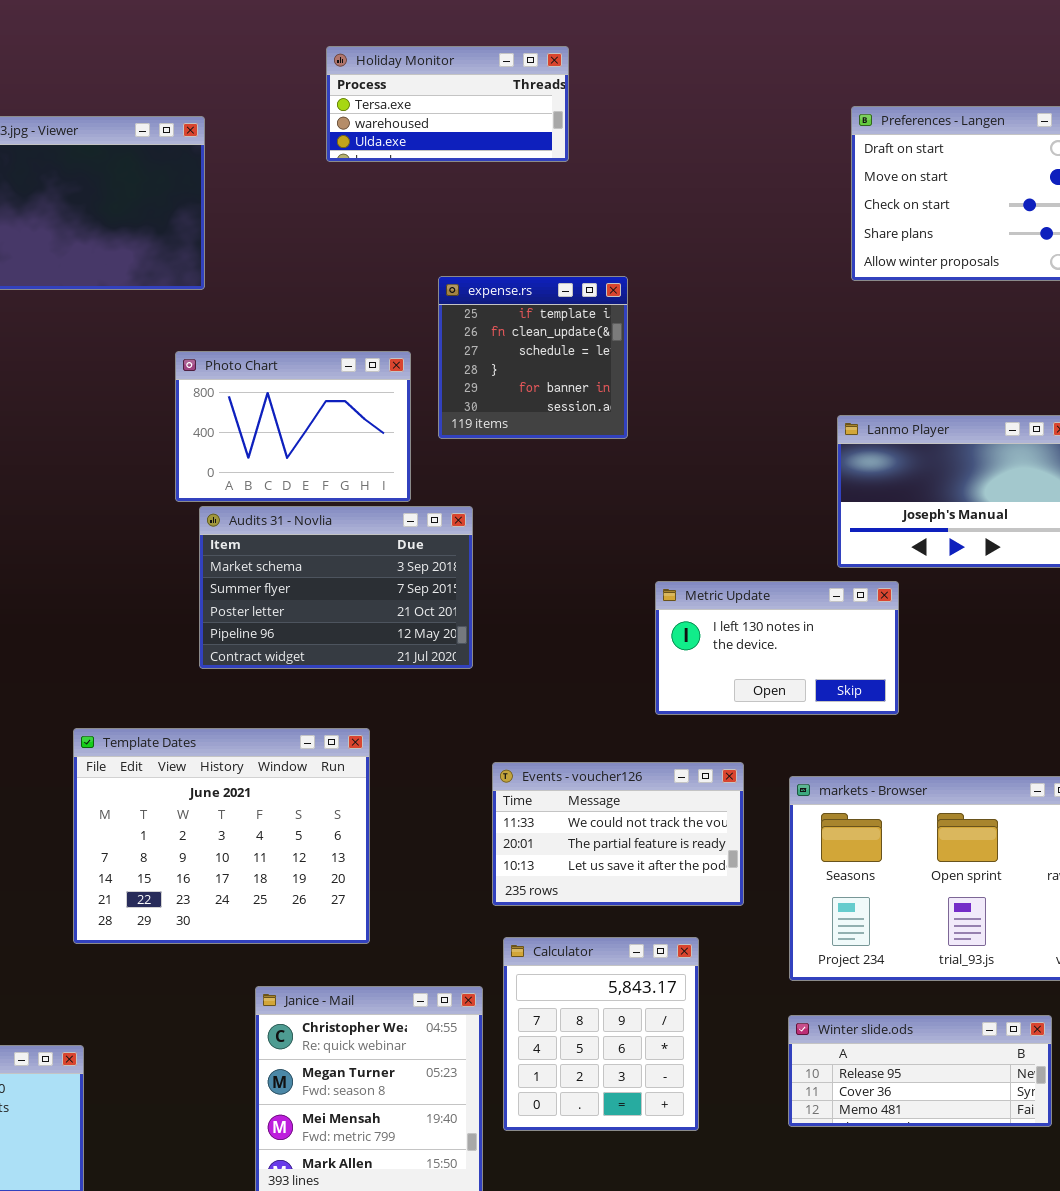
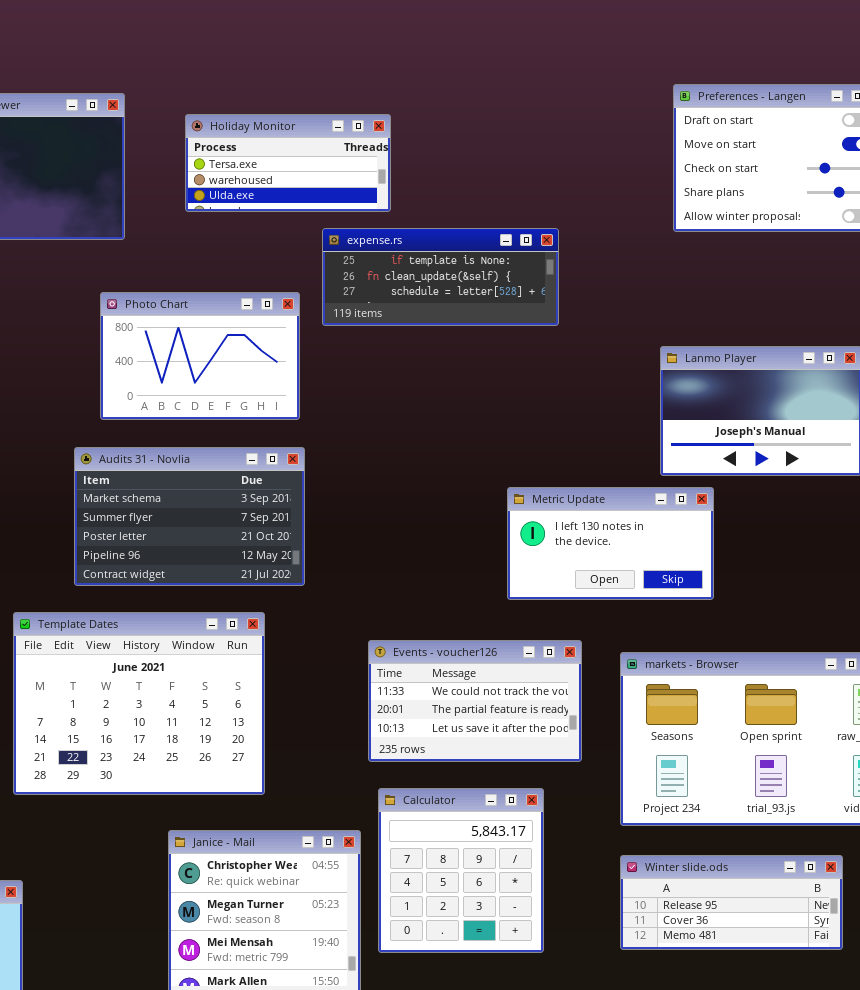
Holiday Monitor: [326,46,569,162] -> [185,114,391,212], moved
expense.rs: [438,276,628,439] -> [322,228,559,326], resized
Audits 31 - Novlia: [199,506,473,669] -> [74,447,305,586], moved

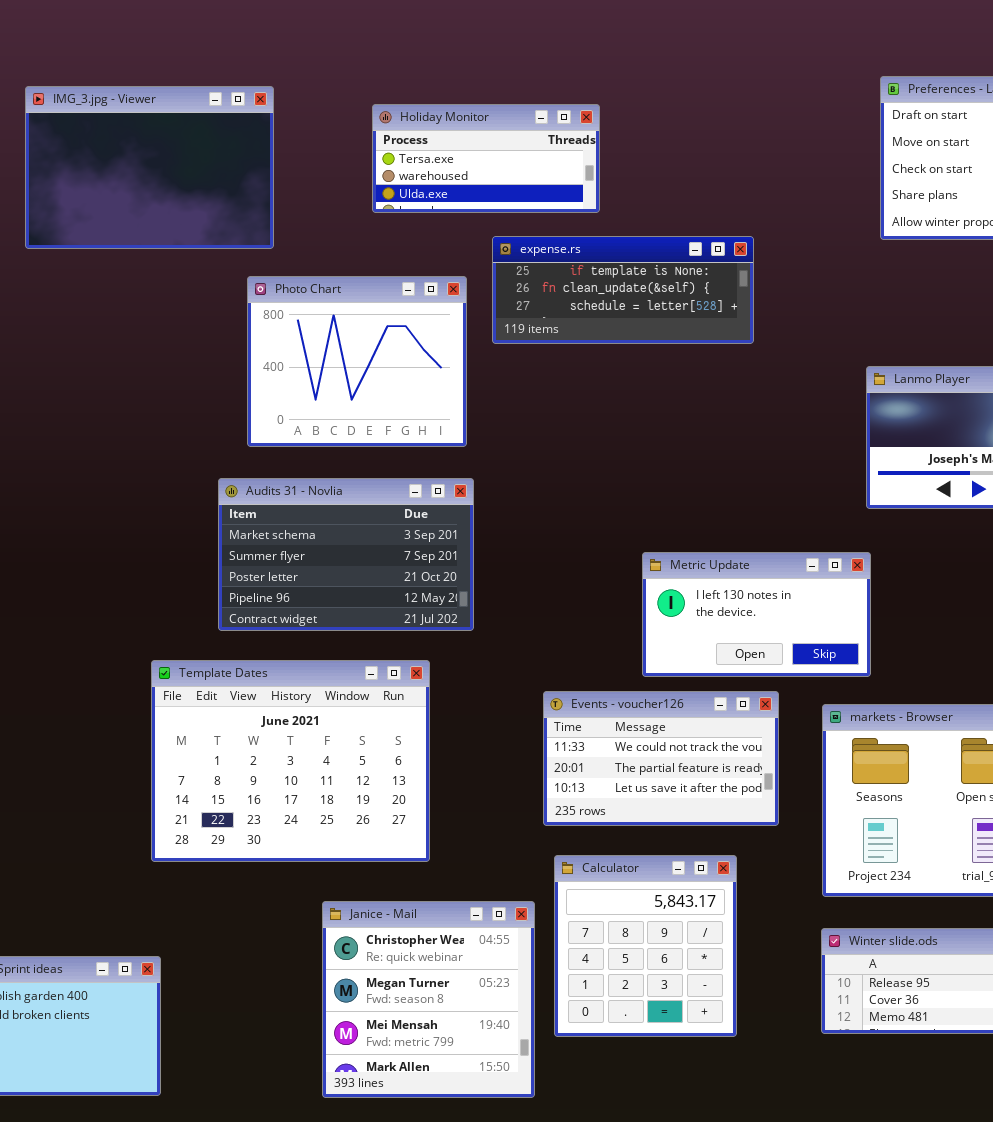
Holiday Monitor: [185,114,391,212] -> [372,104,600,213], moved
Photo Chart: [100,292,300,420] -> [247,276,467,447], resized
Metric Update: [507,487,714,600] -> [642,552,871,677], moved

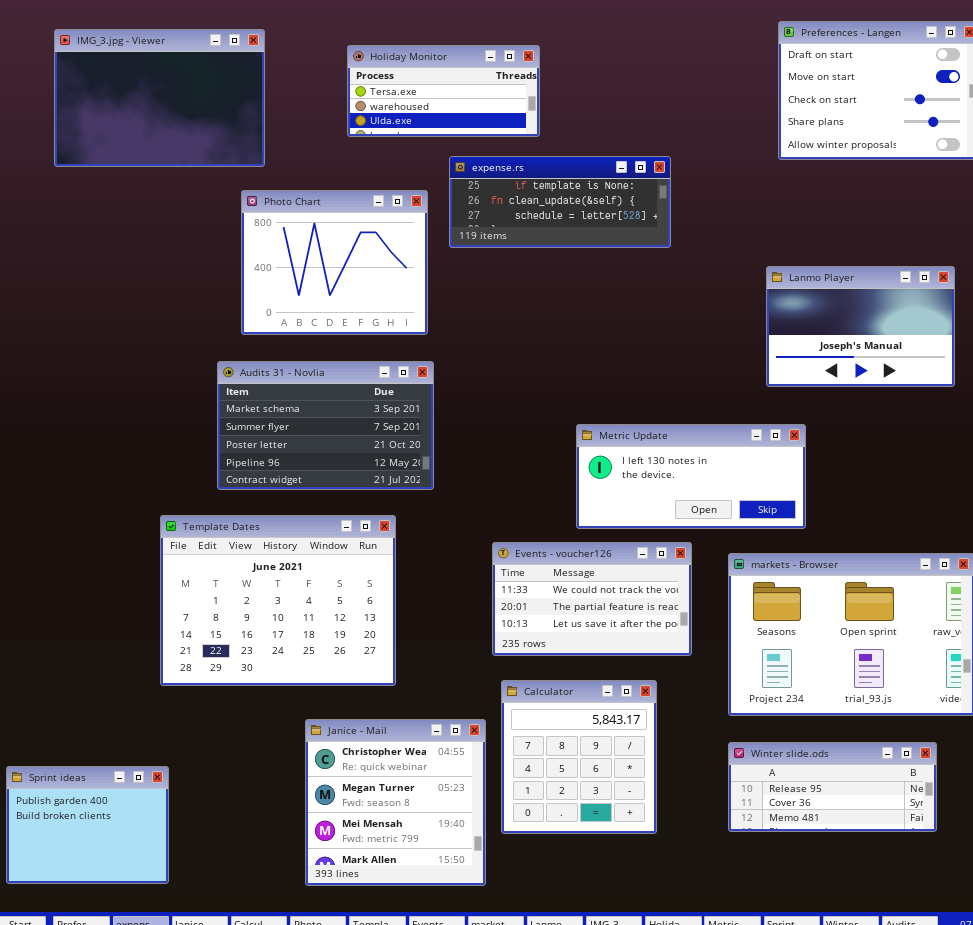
Metric Update: [642,552,871,677] -> [576,424,806,529], resized

